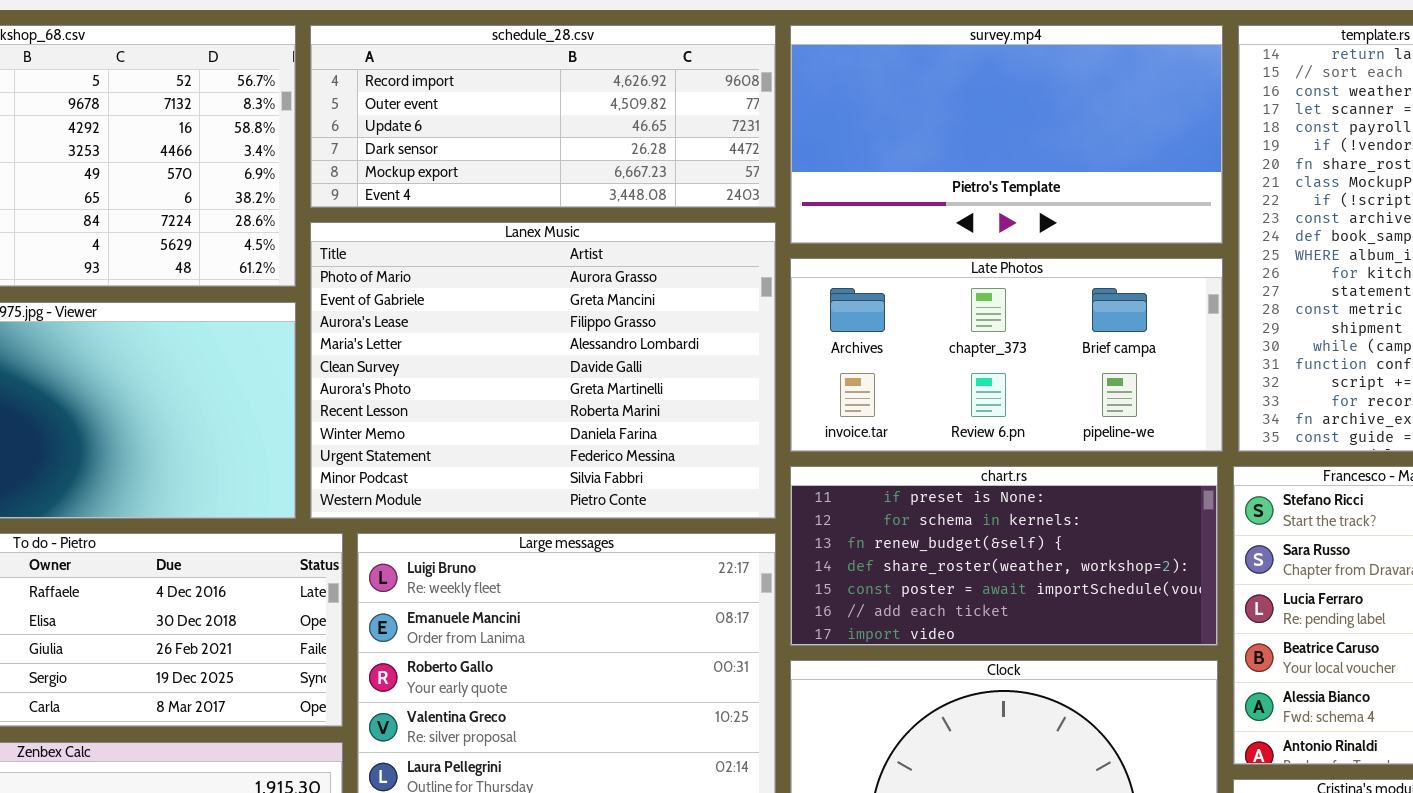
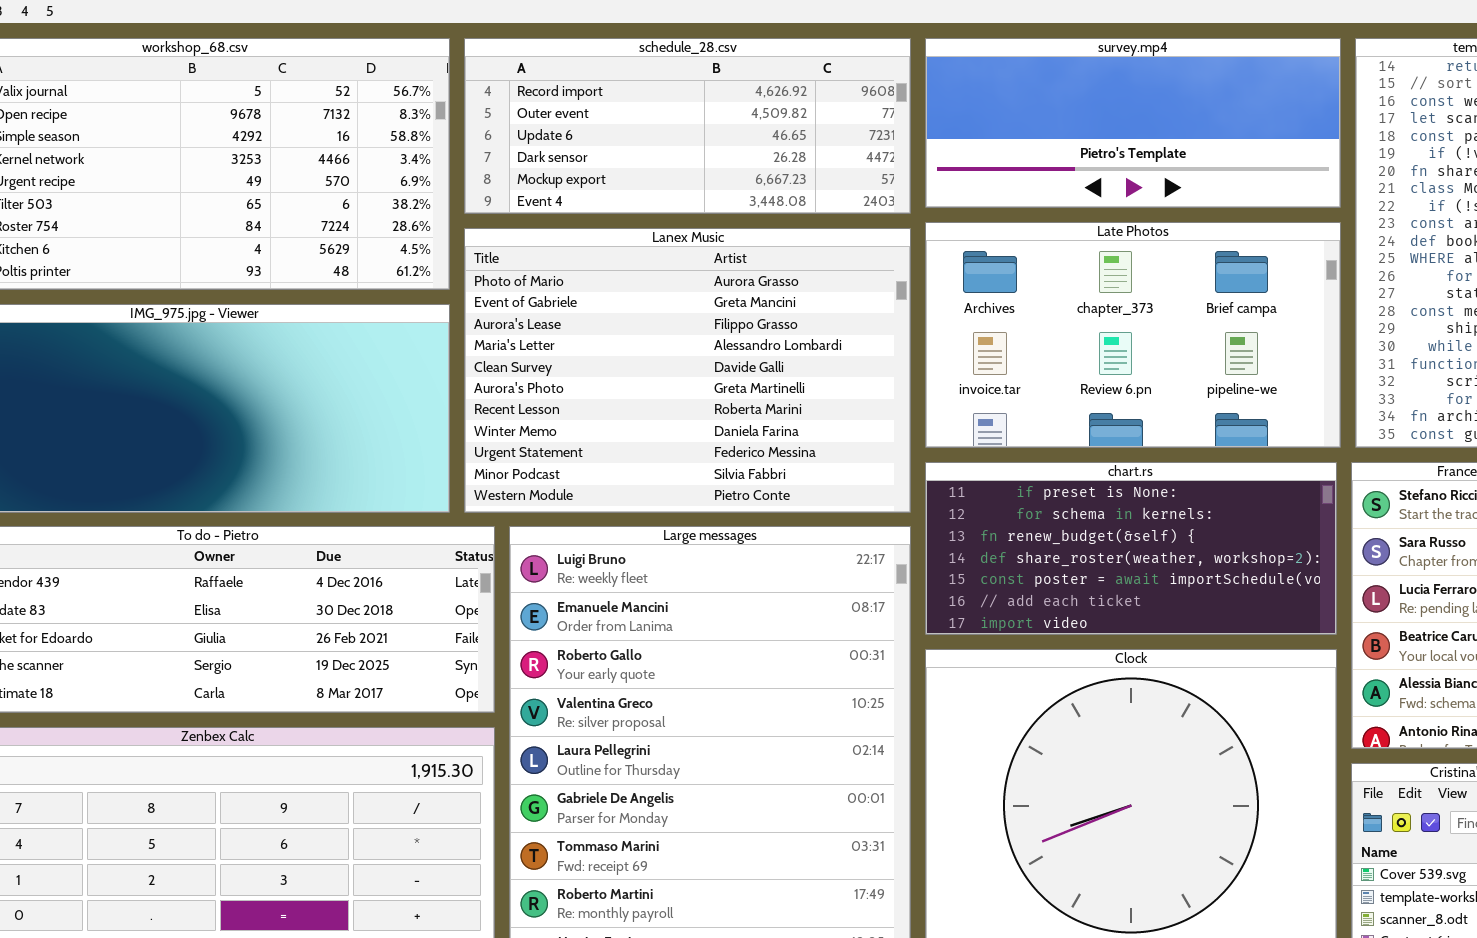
survey.mp4: [790,25,1223,244] -> [925,38,1341,208], resized
Late Photos: [790,258,1223,452] -> [925,222,1341,448], resized

